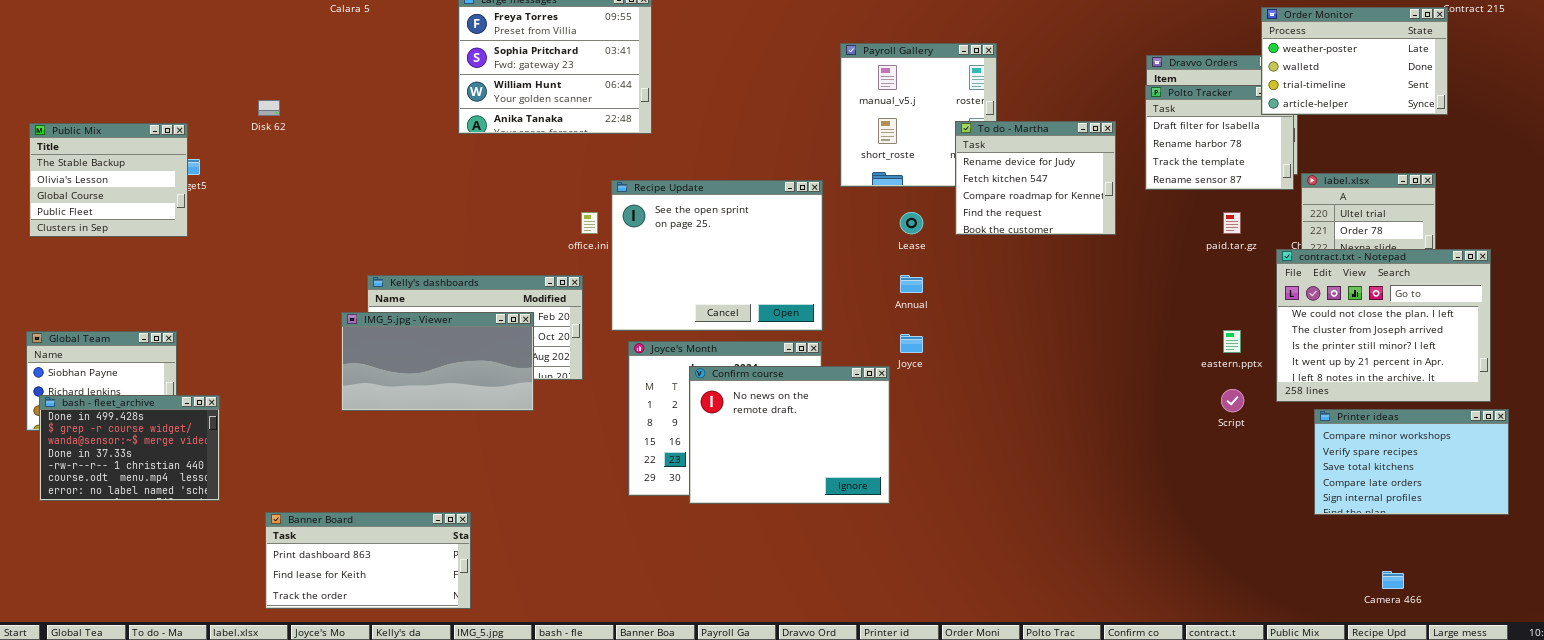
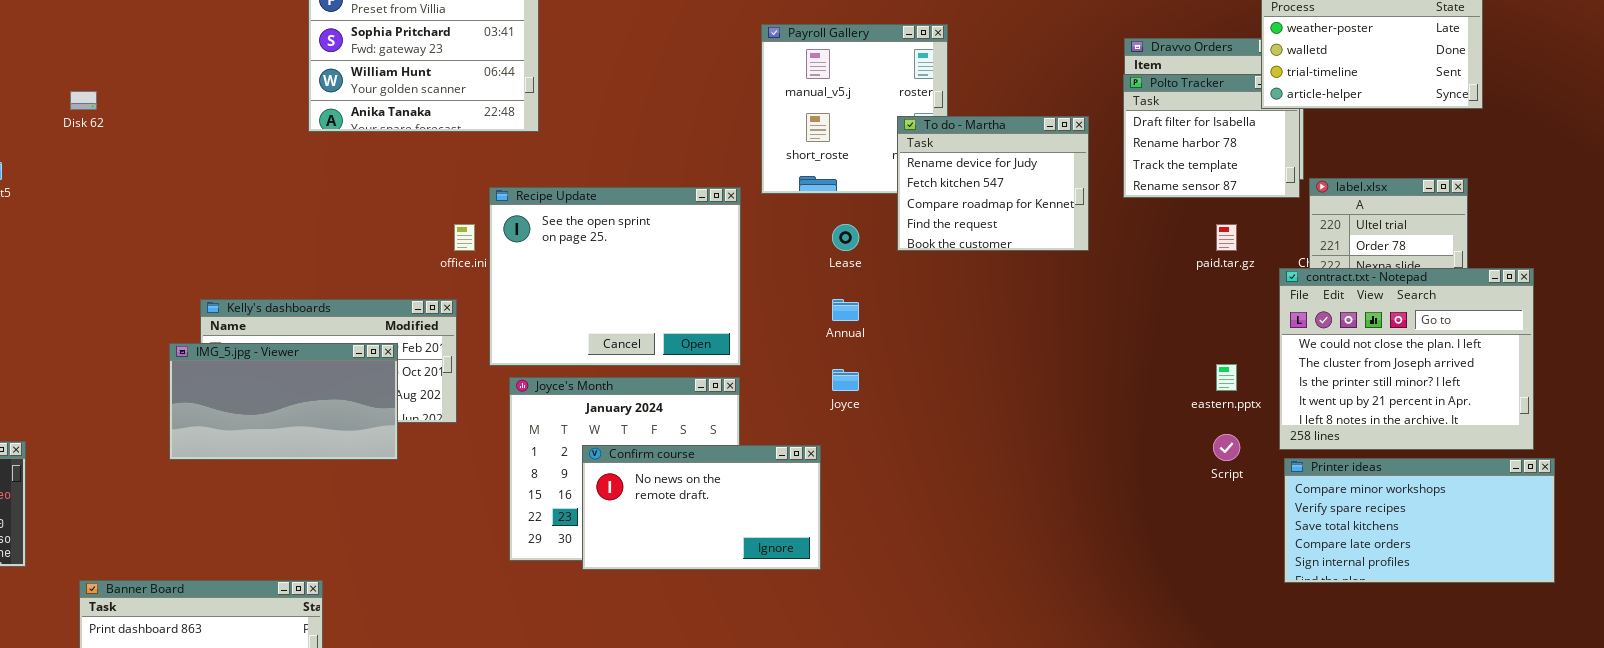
Confirm course: [689,366,890,504] -> [582,445,821,570], resized
Printer ideas: [1314,409,1509,515] -> [1284,458,1555,583], resized

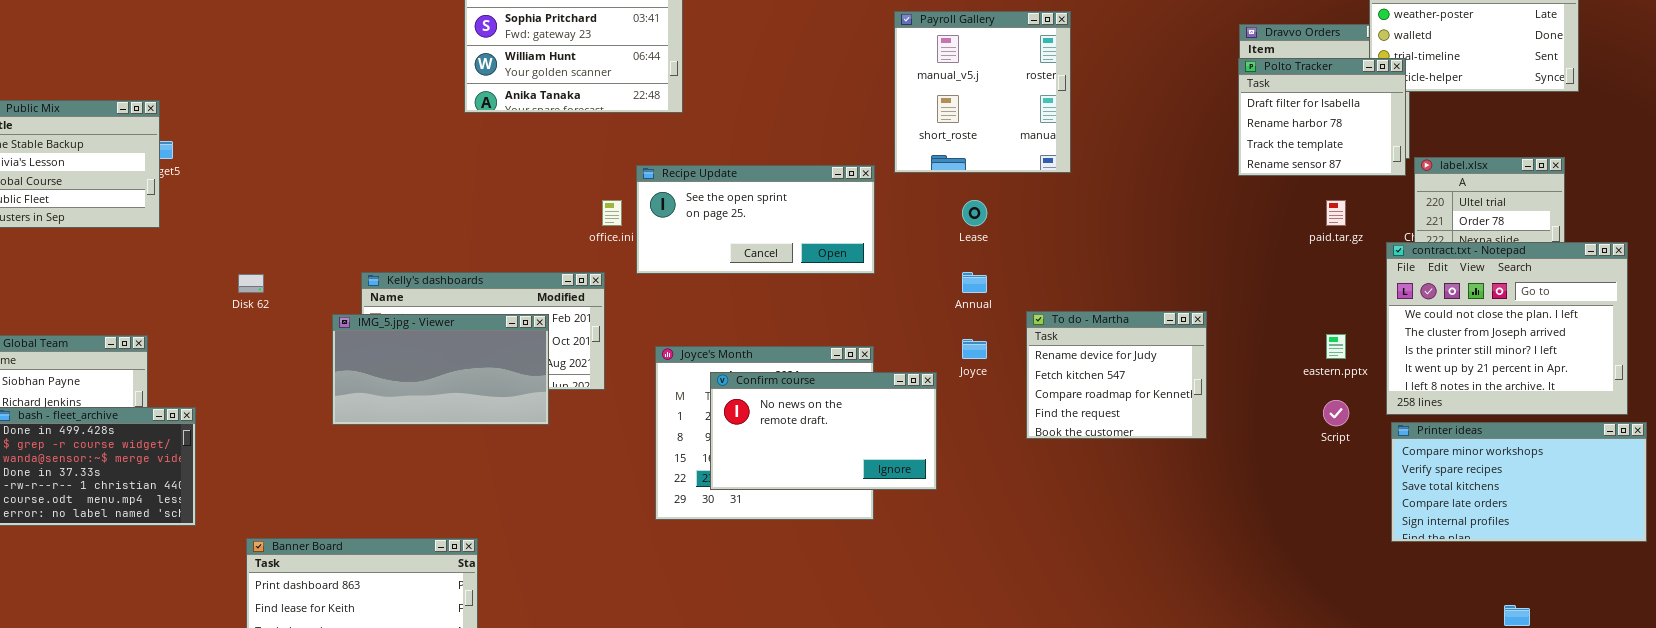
Polto Tracker: [1123,74,1300,198] -> [1238,58,1406,176], raised
Disk 62: [70,91,97,110] -> [238,274,264,293], moved
To do - Martha: [897,116,1089,251] -> [1026,311,1207,439], moved
Recipe Update: [489,187,741,366] -> [636,165,875,274], resized
Confirm course: [582,445,821,570] -> [710,372,937,490], moved

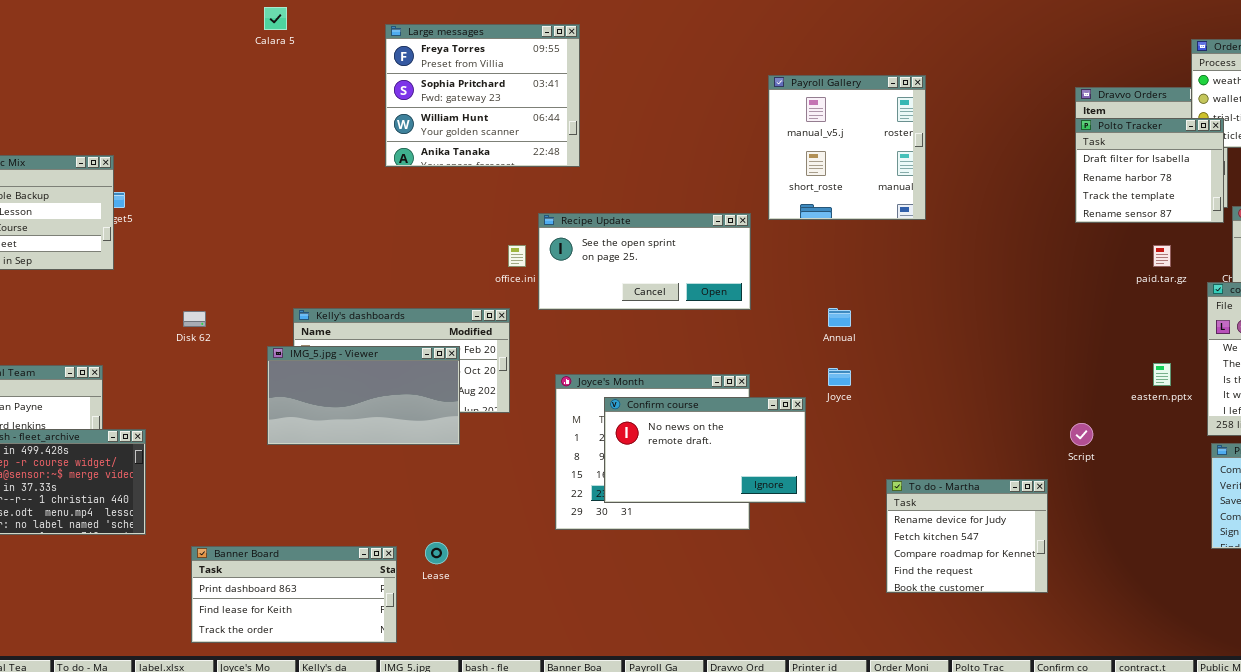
Lease: [962,200,987,226] -> [425,542,448,564], moved
To do - Martha: [1026,311,1207,439] -> [886,479,1048,593], moved
Script: [1323,400,1349,426] -> [1070,423,1093,446], moved

